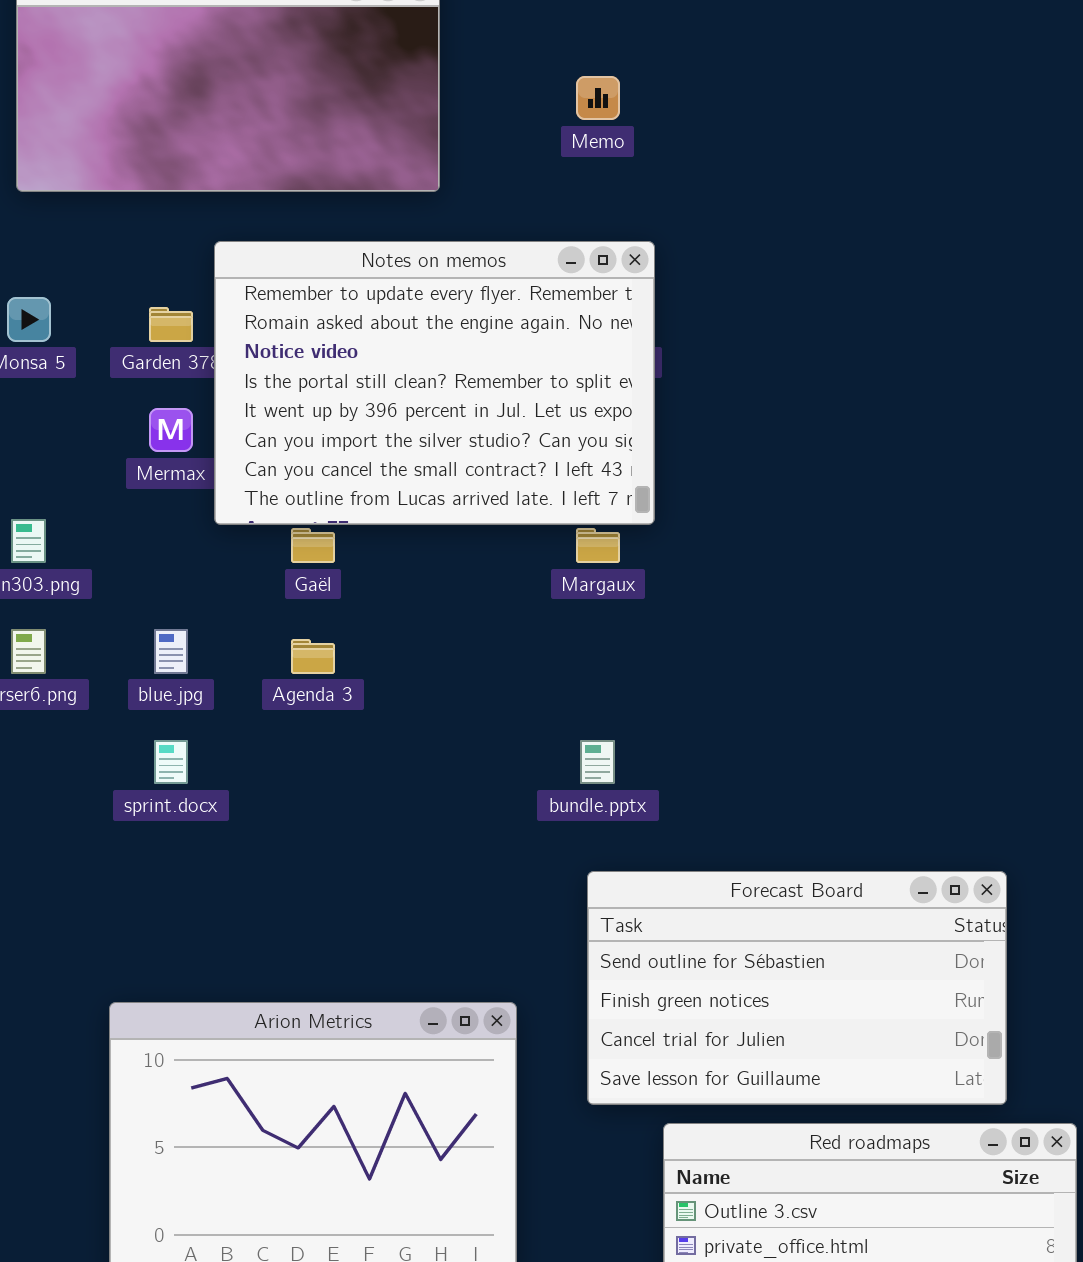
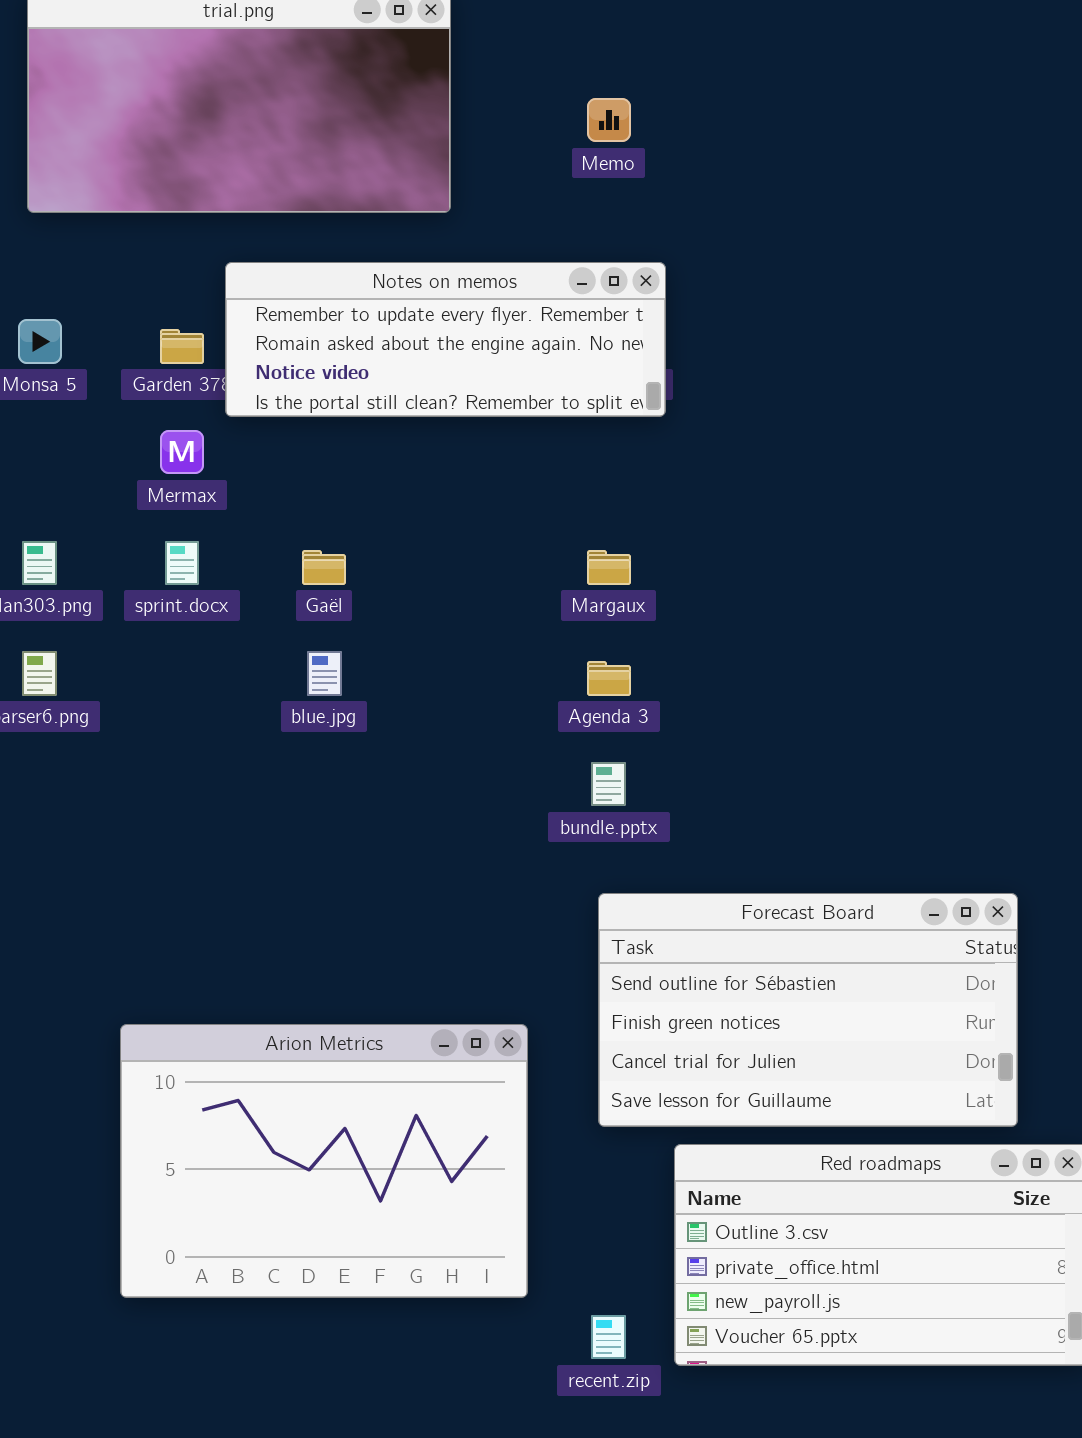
Notes on memos: [214,241,655,525] -> [225,262,666,417], resized
blue.jpg: [154,629,188,674] -> [307,651,342,696], moved
Agenda 3: [291,639,335,674] -> [587,661,631,696], moved
sprint.docx: [154,740,188,784] -> [165,541,199,585], moved

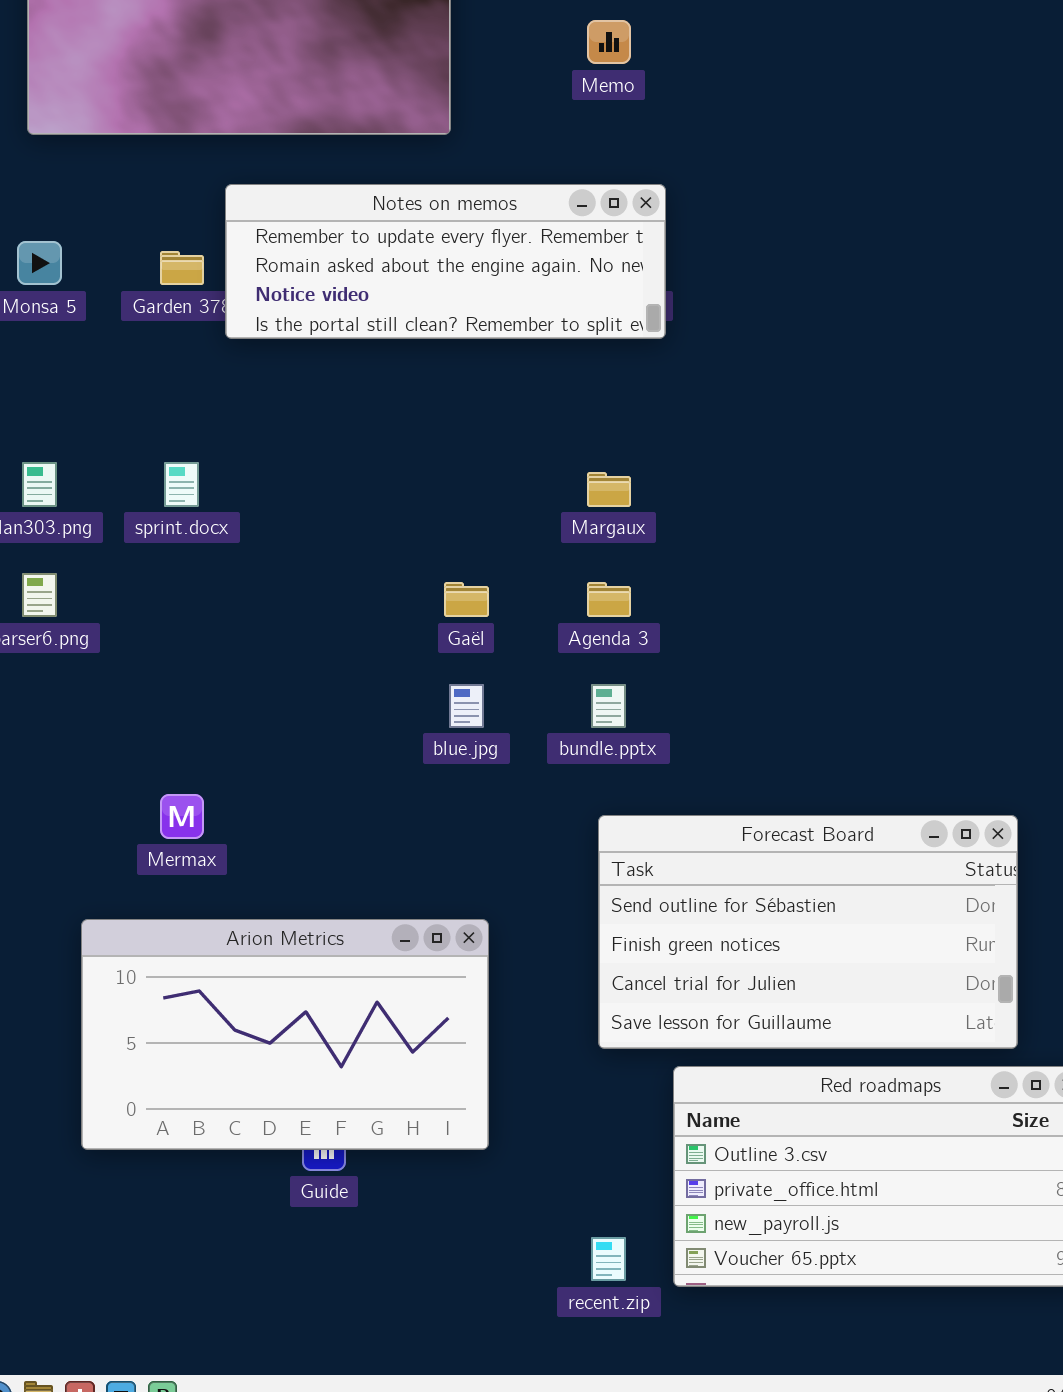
Mermax: [160,430,204,474] -> [160,794,204,839], moved
Gaël: [302,550,346,585] -> [444,582,489,617], moved
blue.jpg: [307,651,342,696] -> [449,684,484,728], moved
Arion Metrics: [120,1024,528,1298] -> [81,919,489,1150], moved, resized

